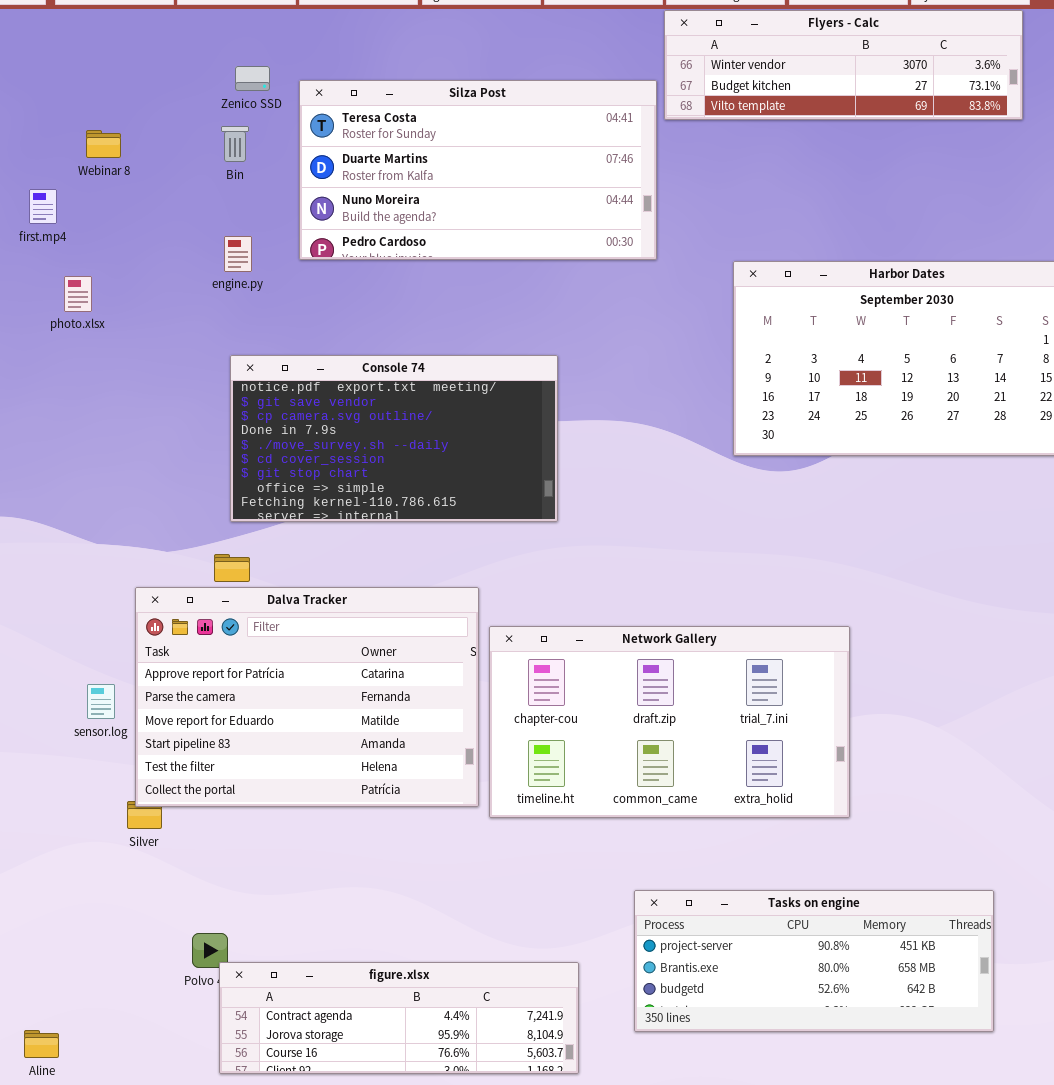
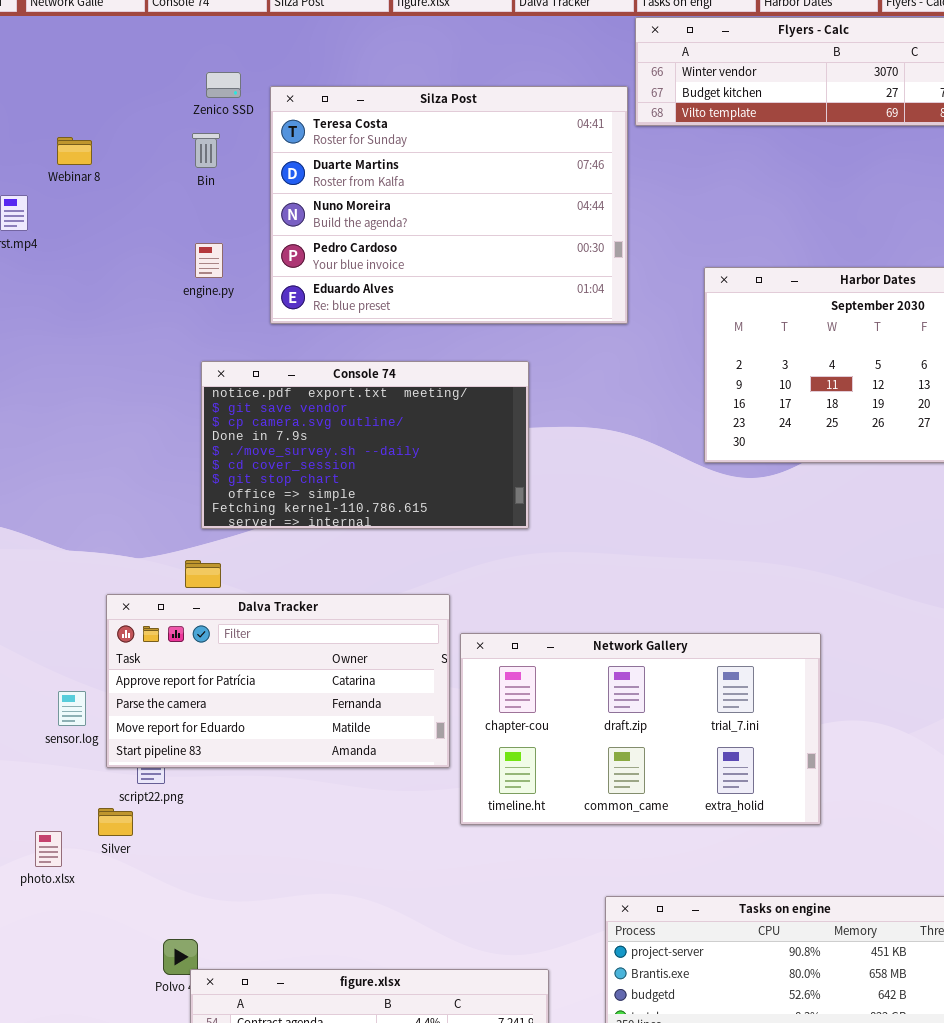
Silza Post: [299,80,657,260] -> [270,86,628,324], resized
photo.xlsx: [64,276,92,312] -> [35,831,62,867], moved
Dalva Tracker: [135,587,479,807] -> [106,594,450,768], resized

